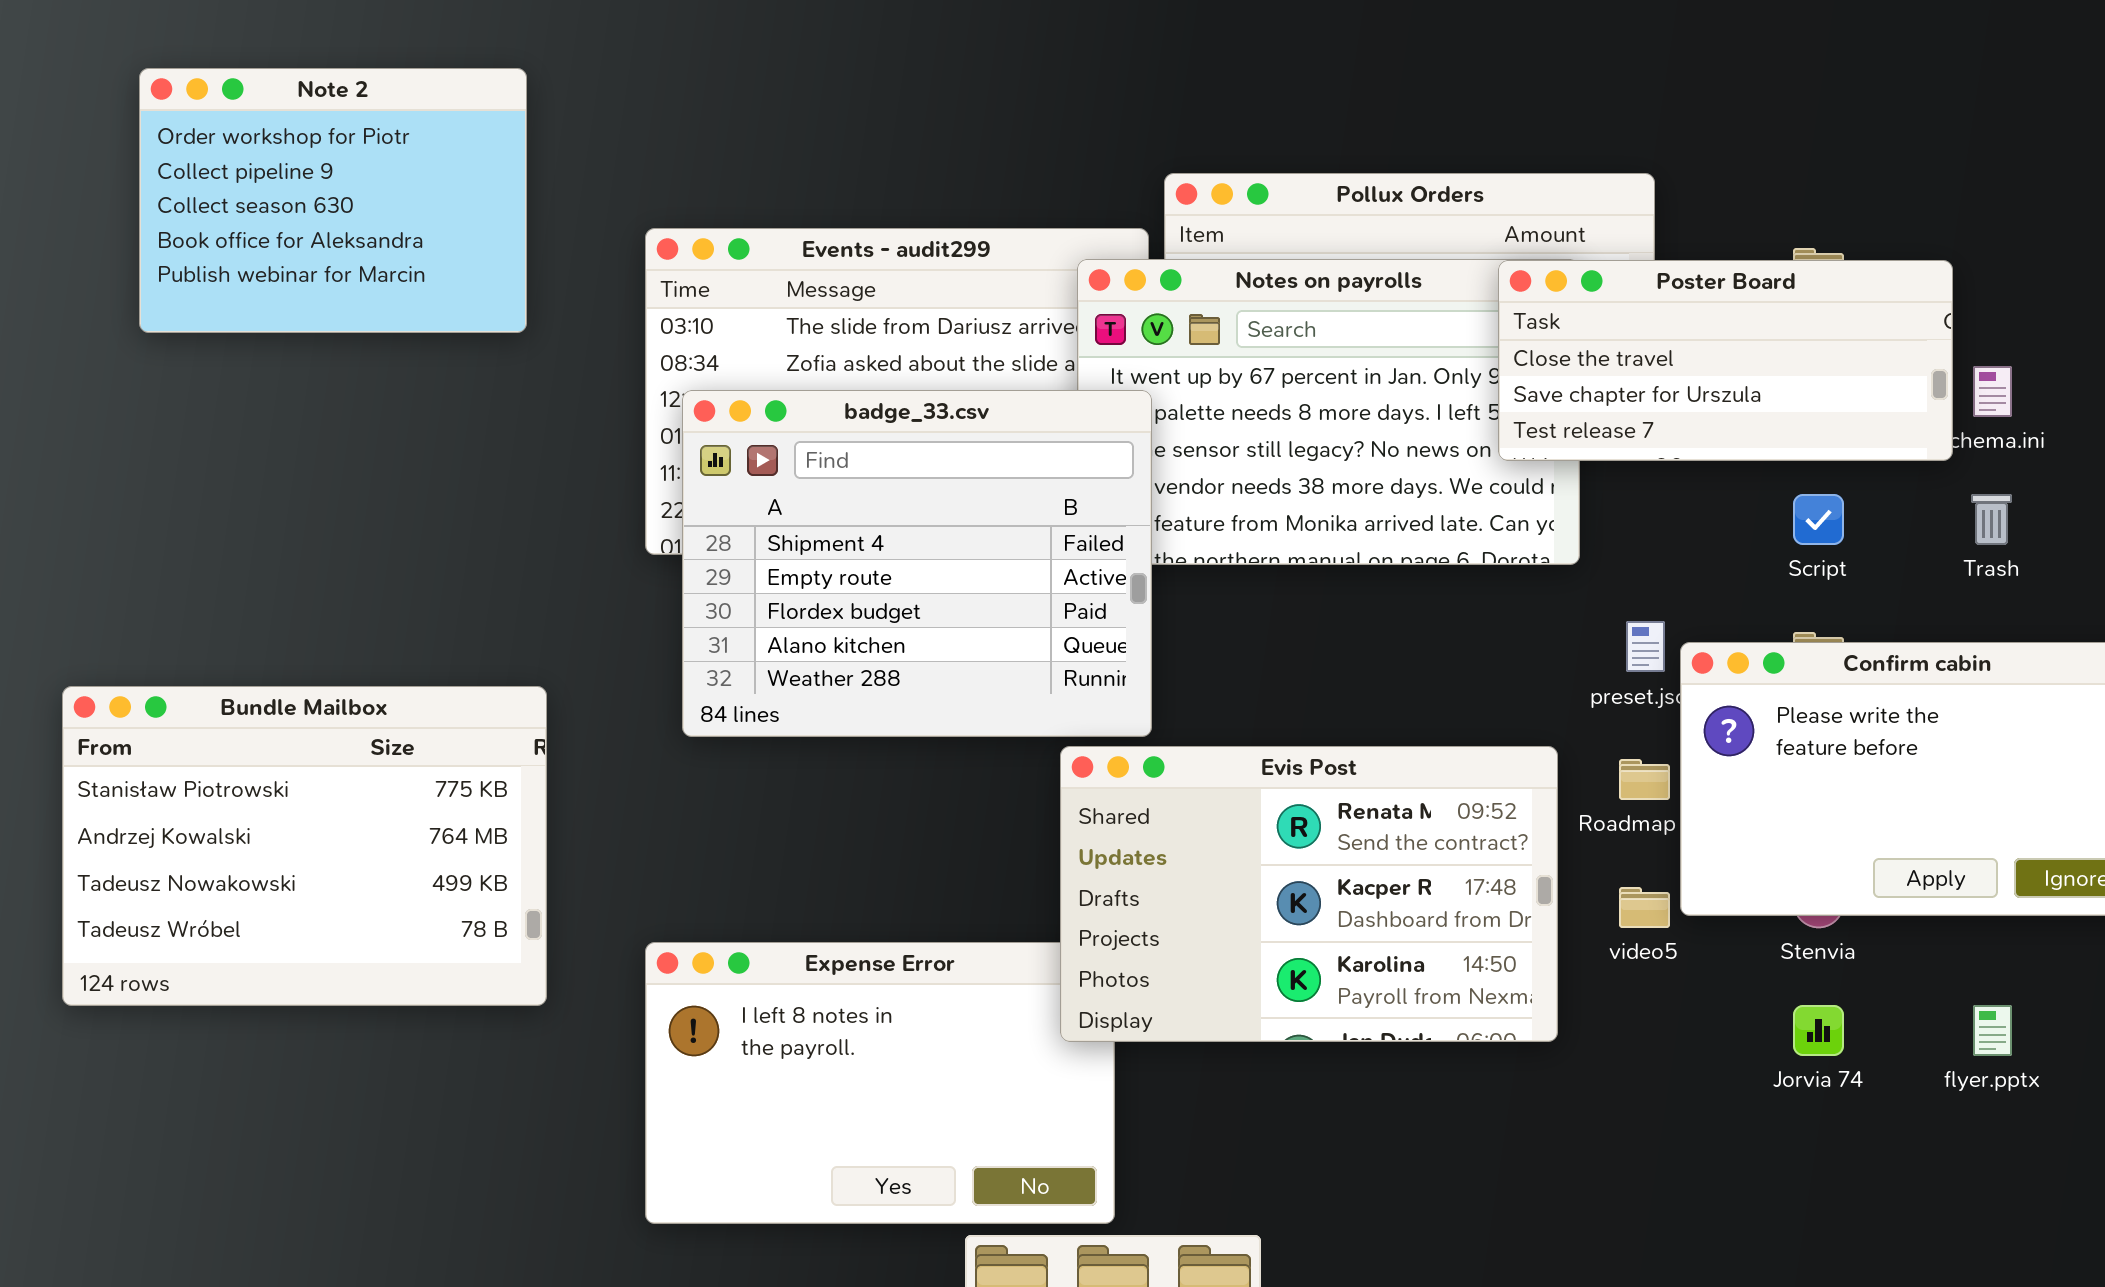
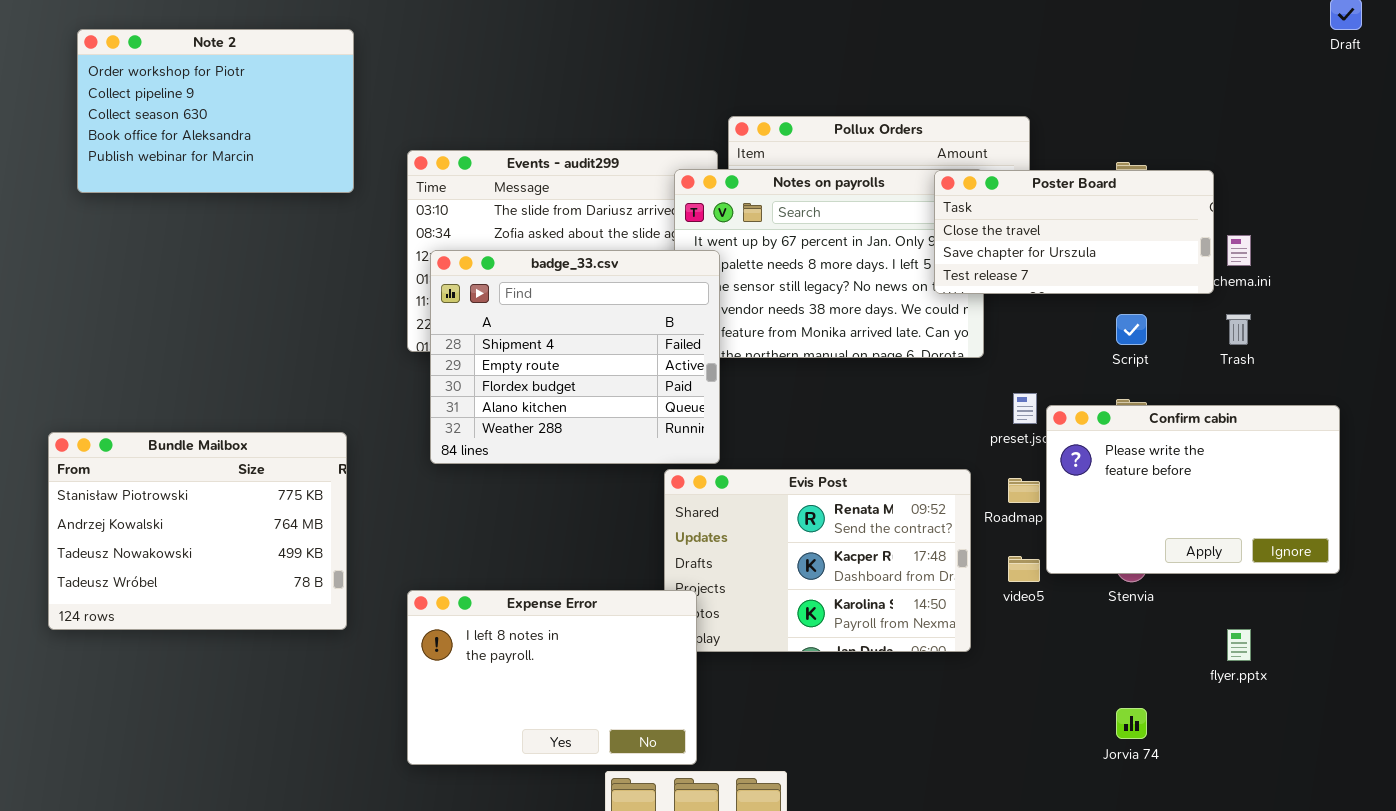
Note 2: [139,68,527,333] -> [77,29,354,193], moved, resized
Expense Error: [645,942,1115,1224] -> [407,590,697,765], raised
Jorvia 74: [1793,1005,1844,1056] -> [1116,708,1147,739], moved

